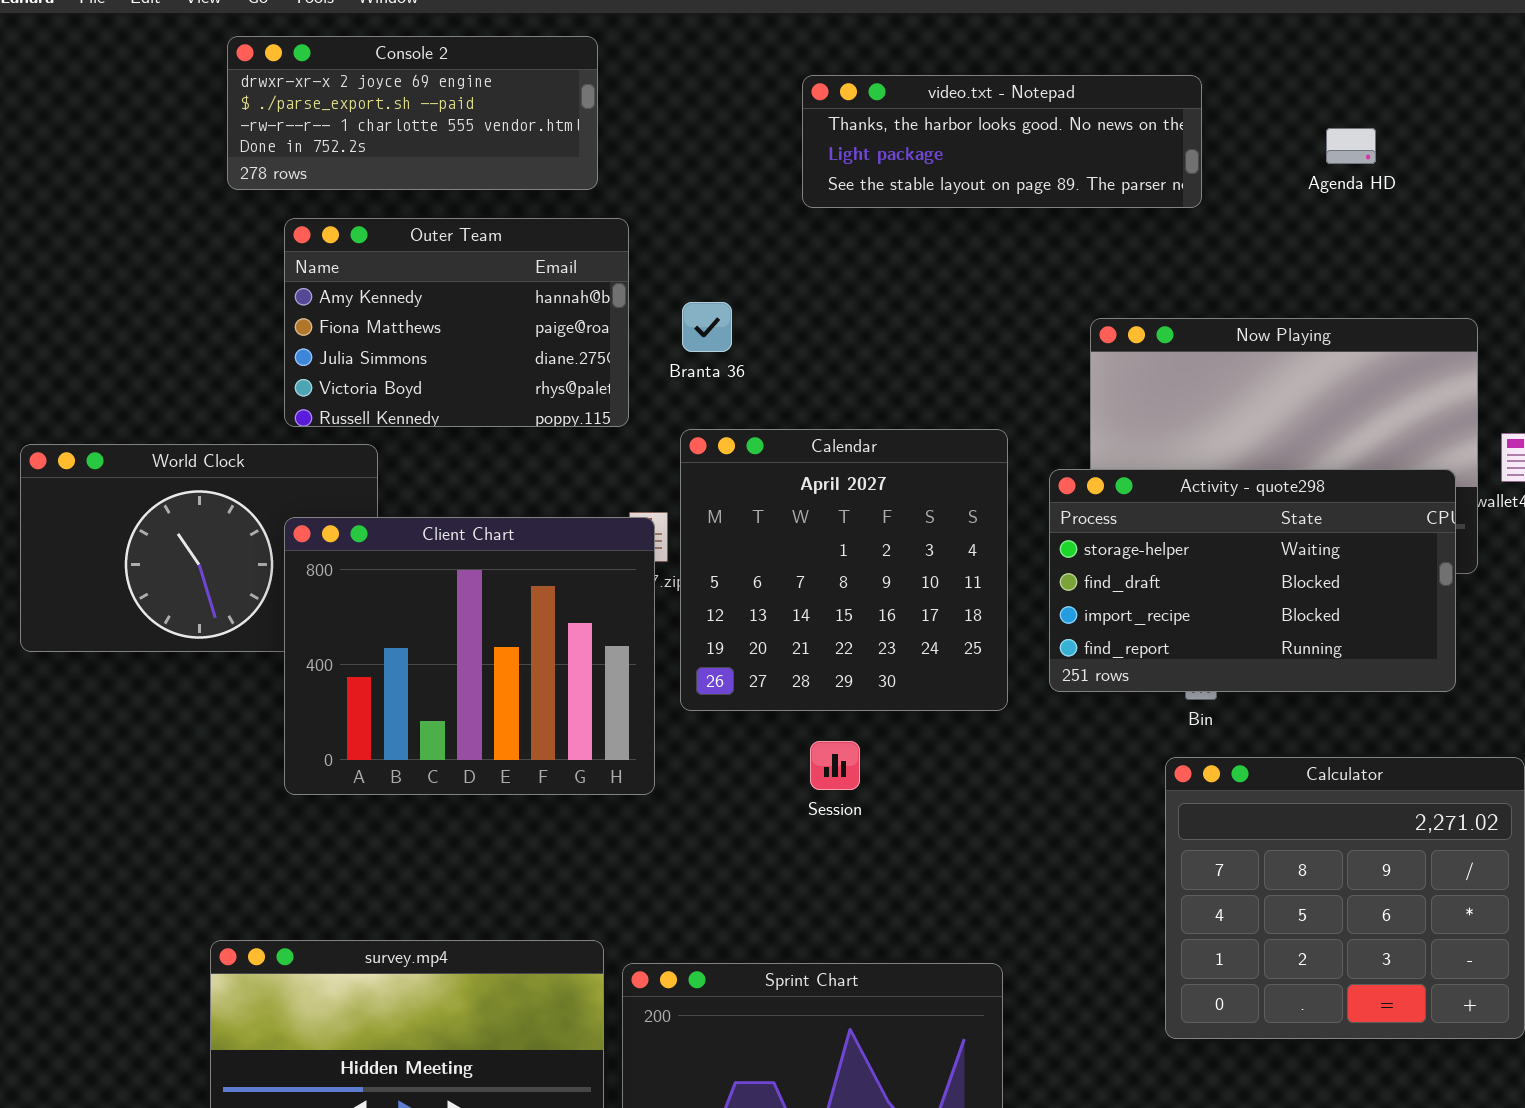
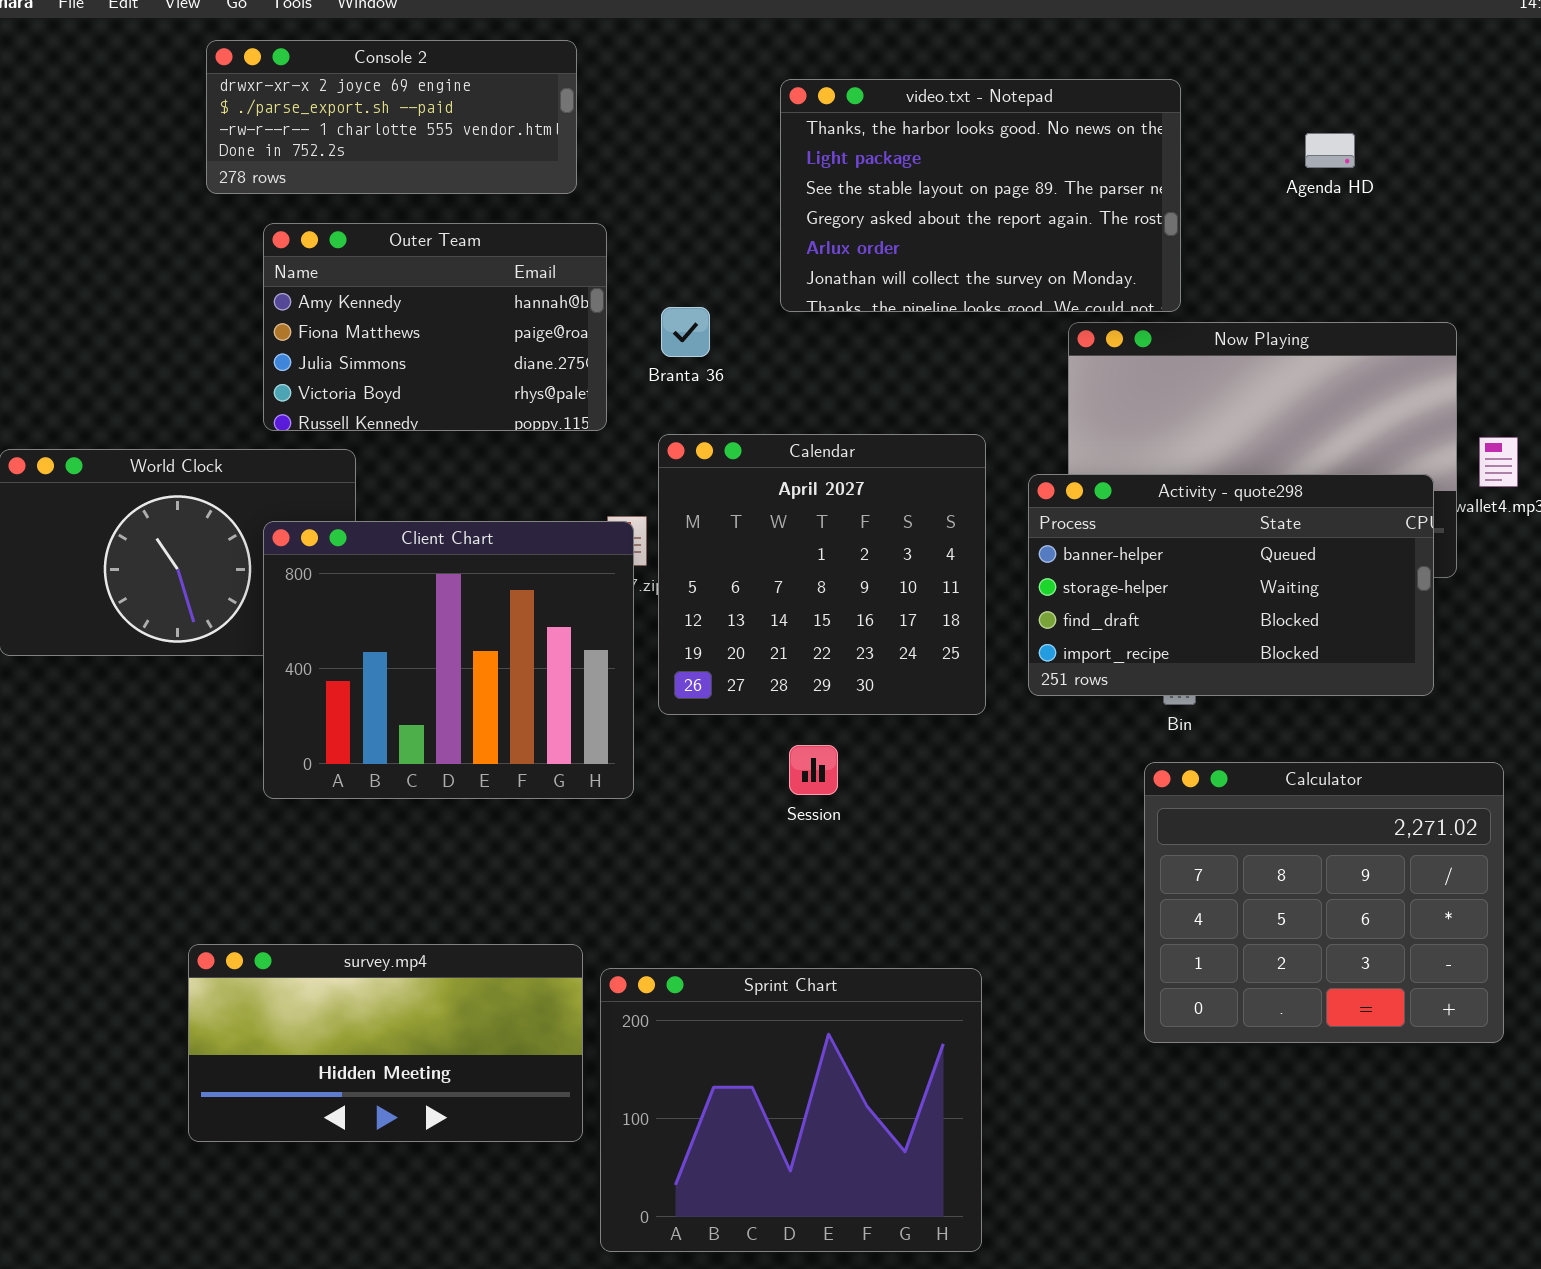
video.txt - Notepad: [802,75,1202,208] -> [780,79,1181,312], resized
Activity - quote298: [1049,469,1456,692] -> [1028,474,1434,696], scrolled up 1 row

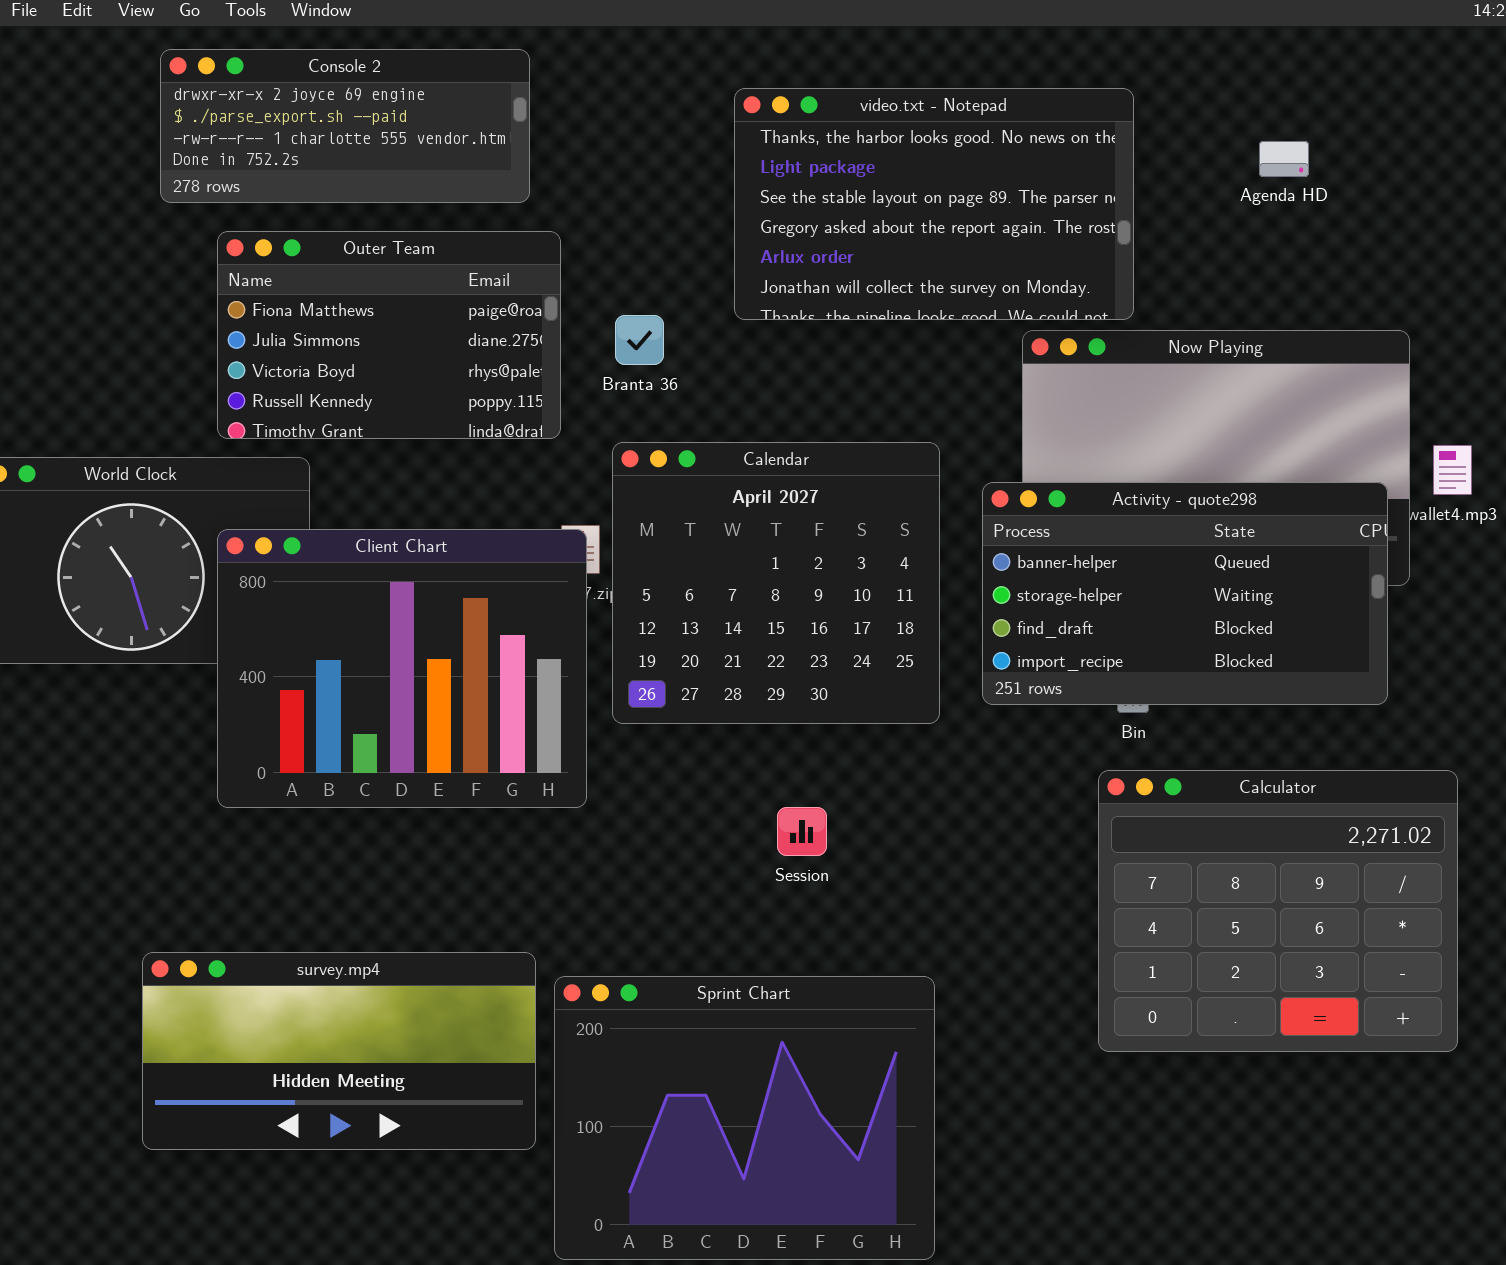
Outer Team: [263,223,607,431] -> [217,231,561,439], scrolled down 1 row
Session: [789,745,838,795] -> [777,807,827,856], moved

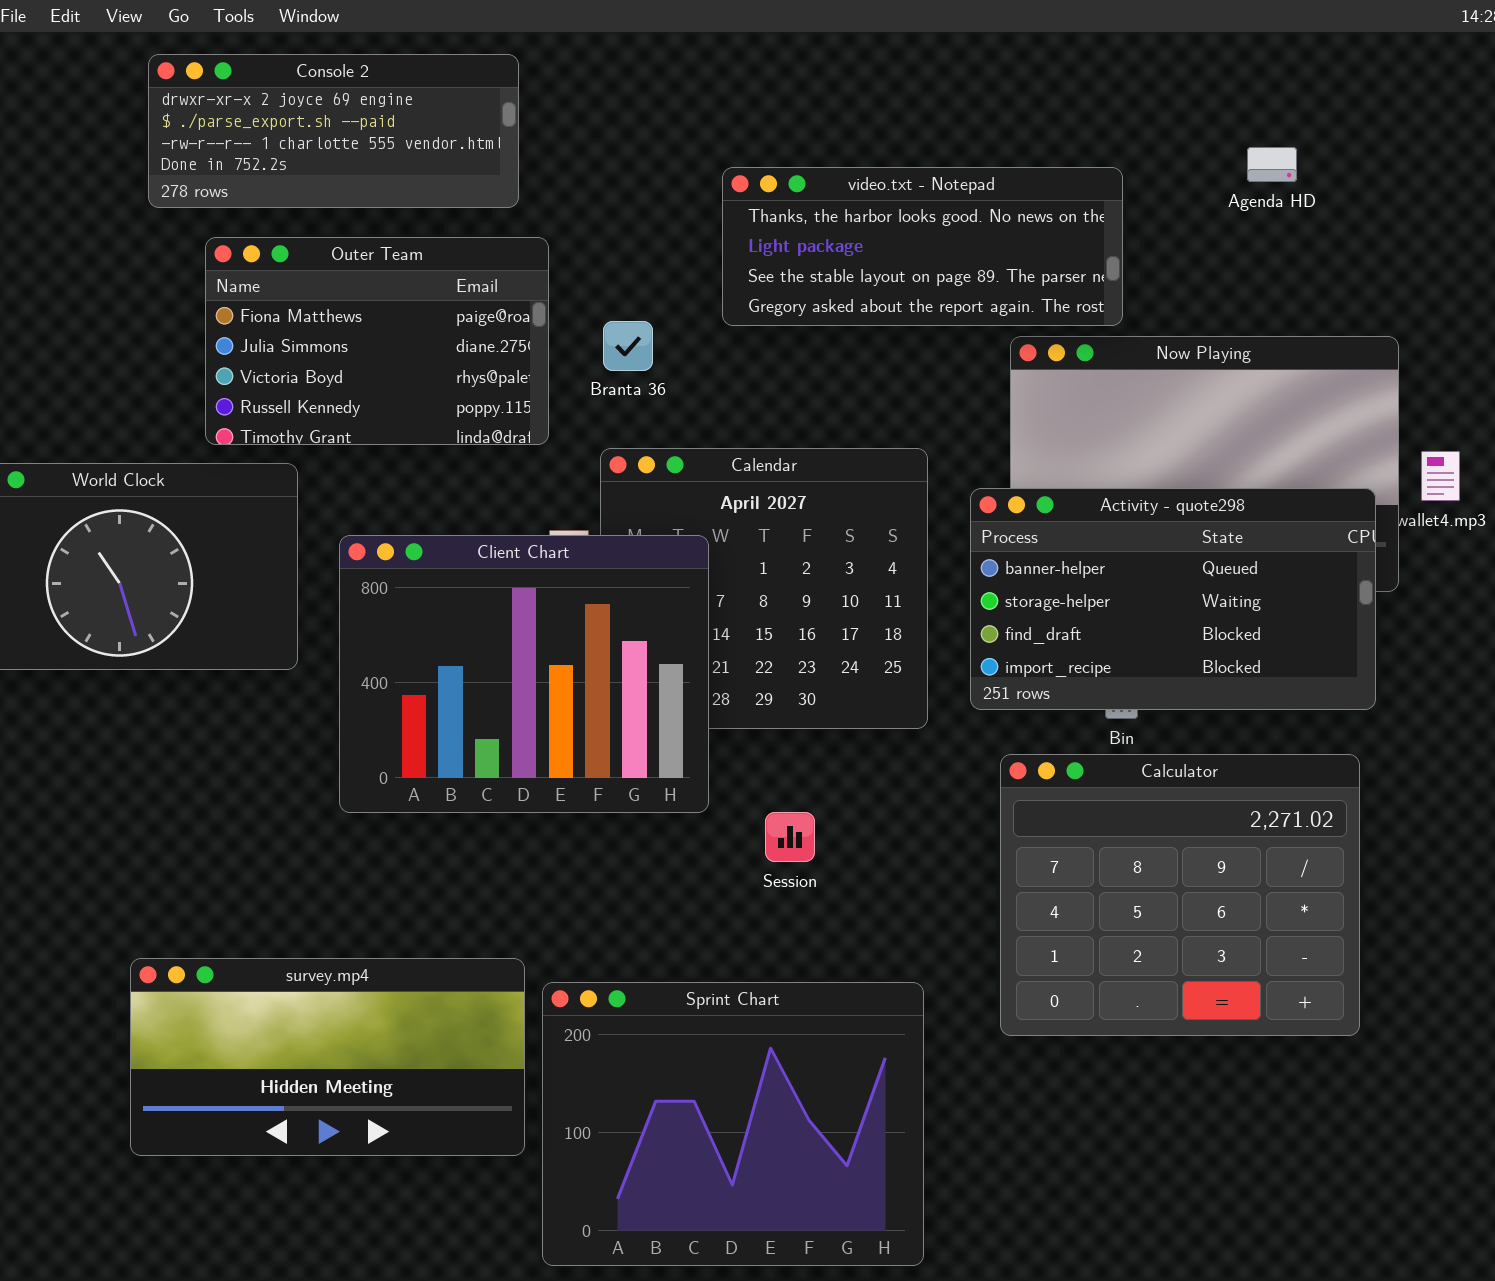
video.txt - Notepad: [734,88,1134,320] -> [722,167,1123,326], resized
Client Chart: [217,529,587,808] -> [339,535,709,813], moved
Calculator: [1098,770,1458,1052] -> [1000,754,1360,1036], moved

